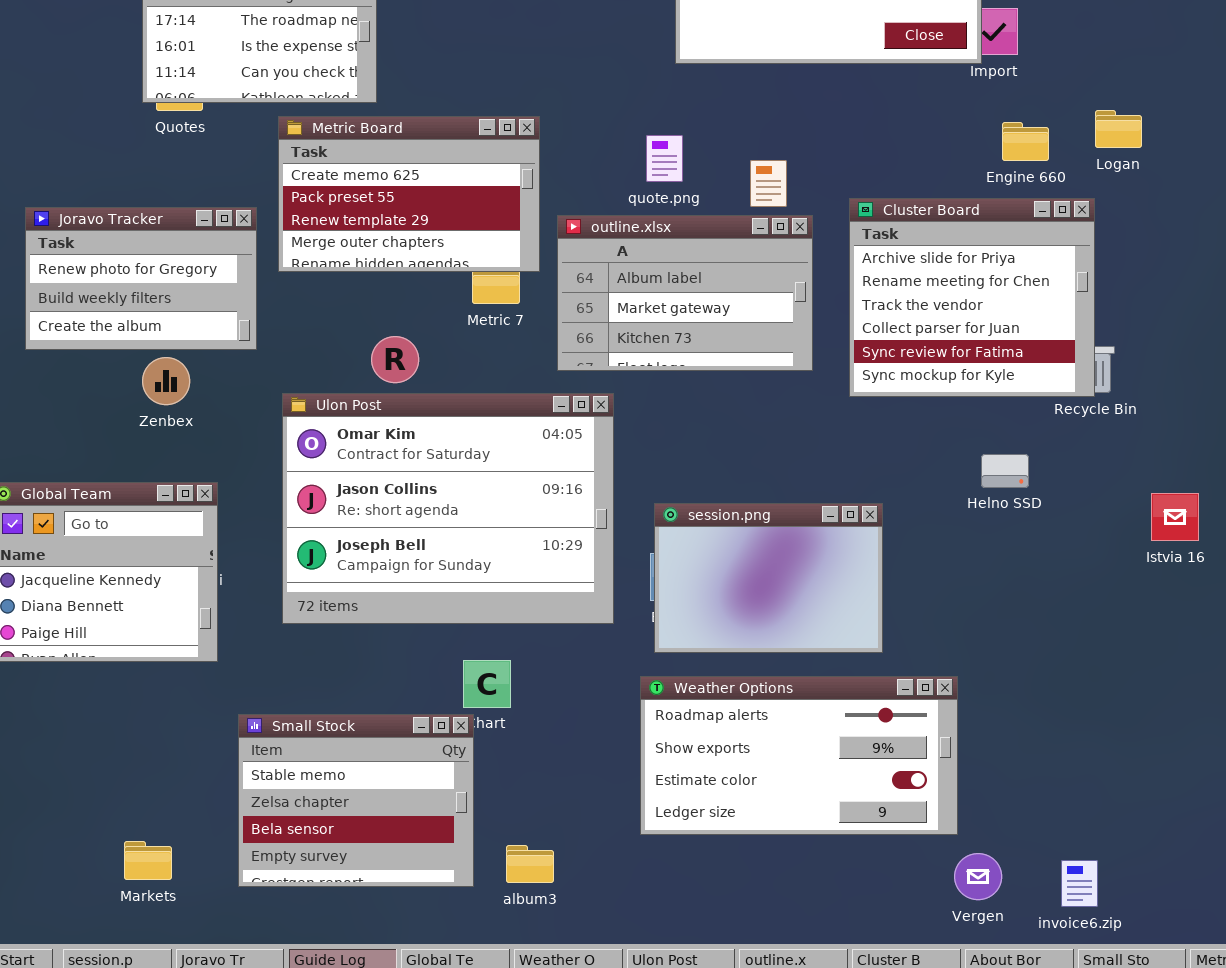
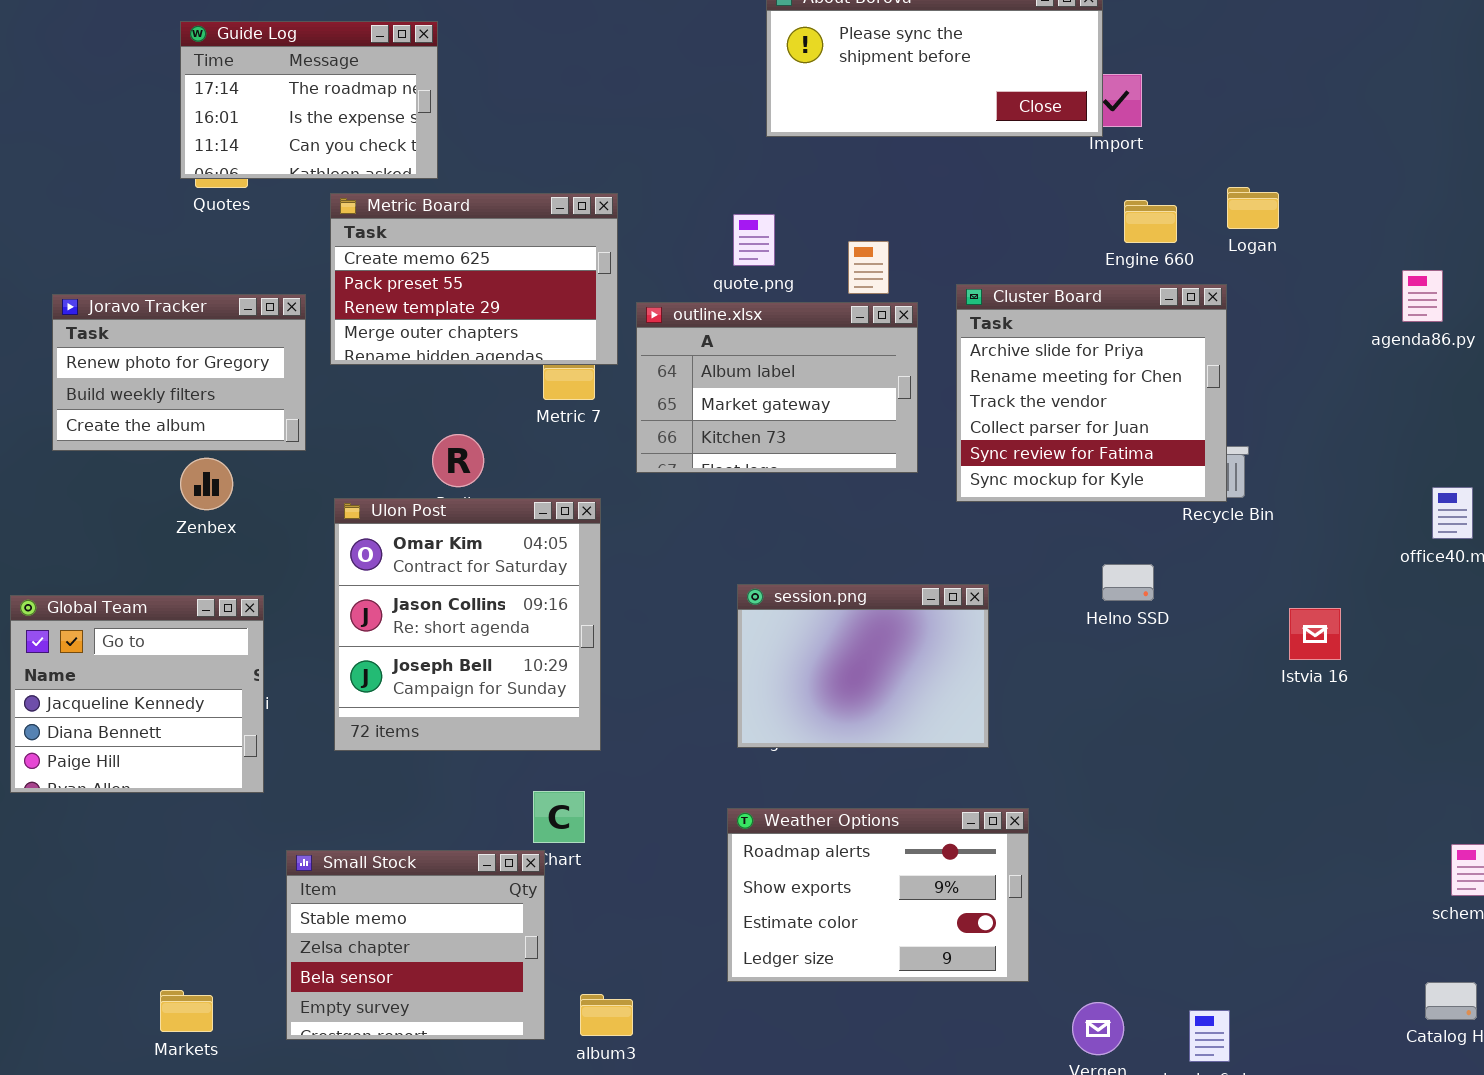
Ulon Post: [282,393,614,624] -> [334,498,601,751], resized
session.png: [654,503,883,653] -> [737,584,989,748], moved
Weather Options: [640,676,958,835] -> [727,808,1029,982], resized

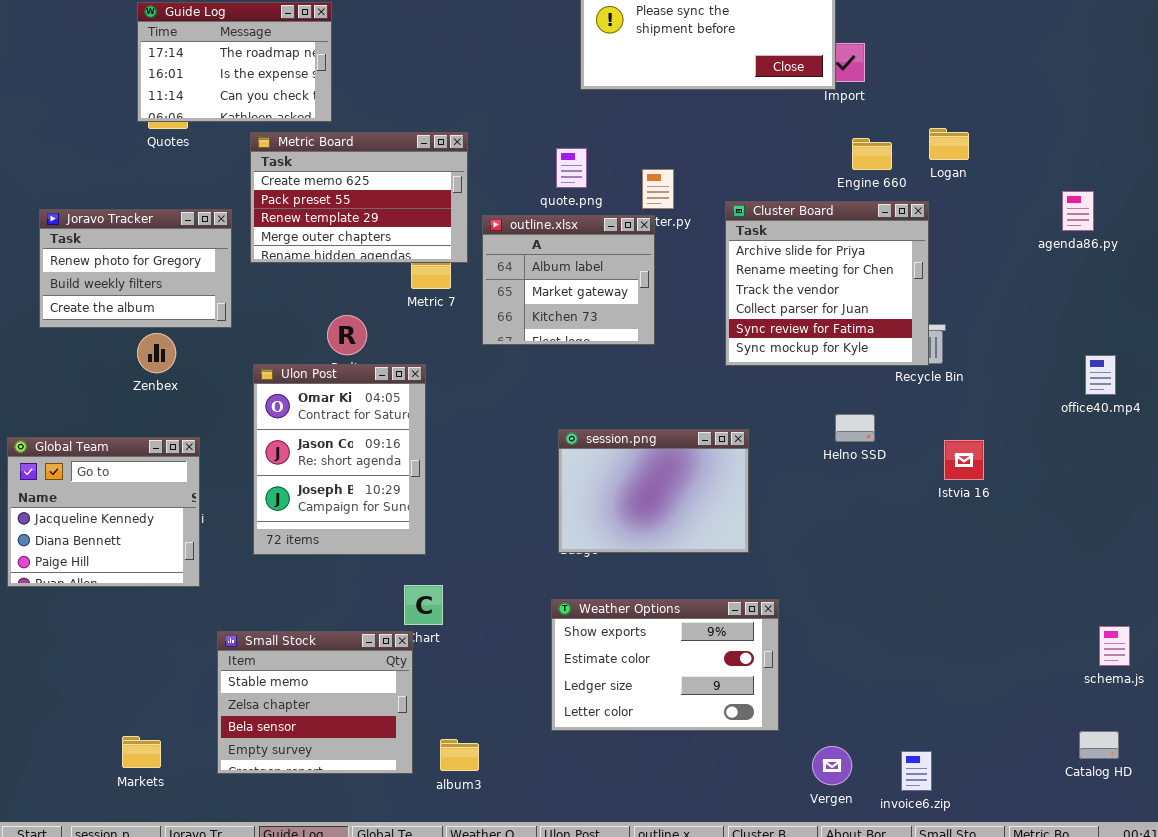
outline.xlsx: [636,302,918,473] -> [482,215,655,345], resized
Ulon Post: [334,498,601,751] -> [253,364,426,555], resized
Istvia 16: [1289,608,1341,660] -> [944,440,984,480], moved
Weather Options: [727,808,1029,982] -> [551,599,779,731], scrolled down 1 row

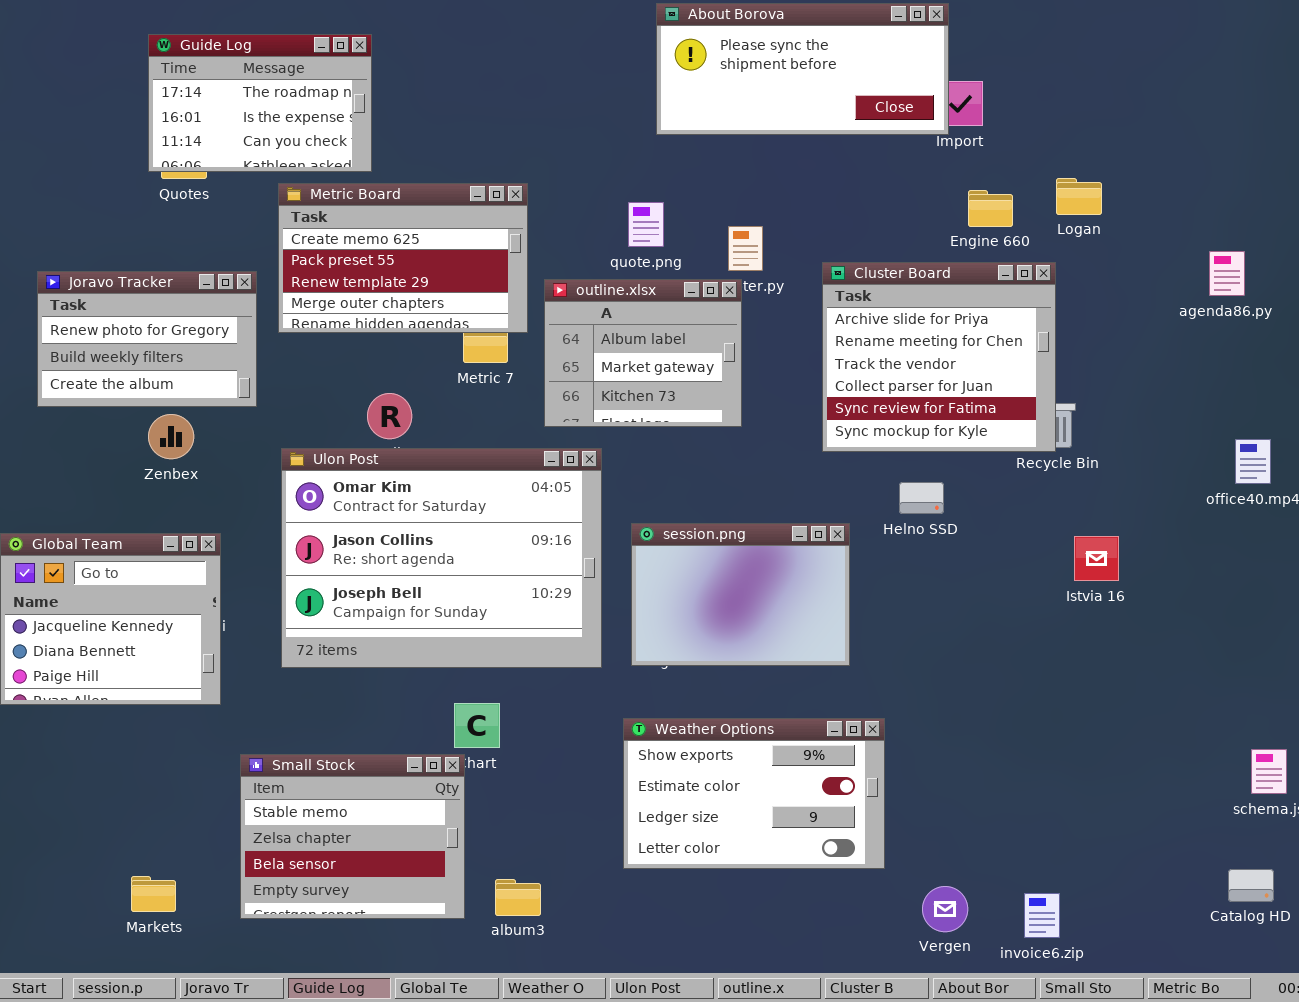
Ulon Post: [253,364,426,555] -> [281,448,602,668], resized
Helno SSD: [835,414,875,442] -> [899,482,944,514], moved

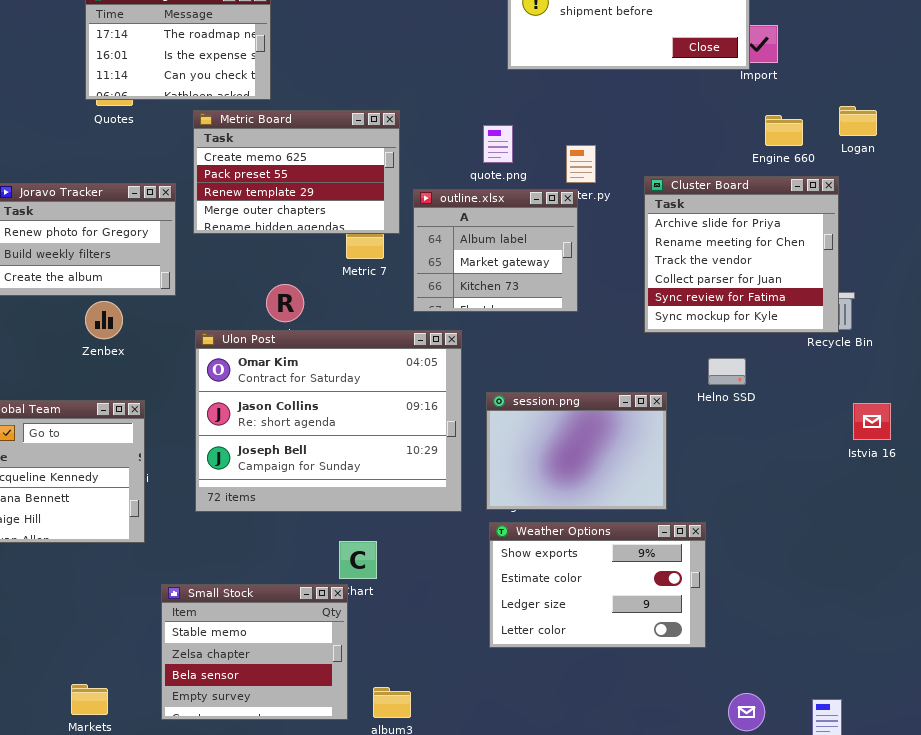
Weather Options: [623,718,885,869] -> [489,522,706,648], moved

